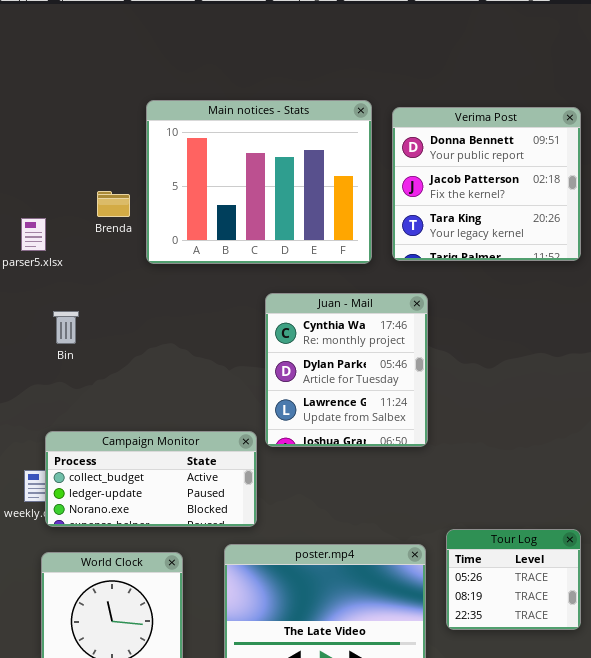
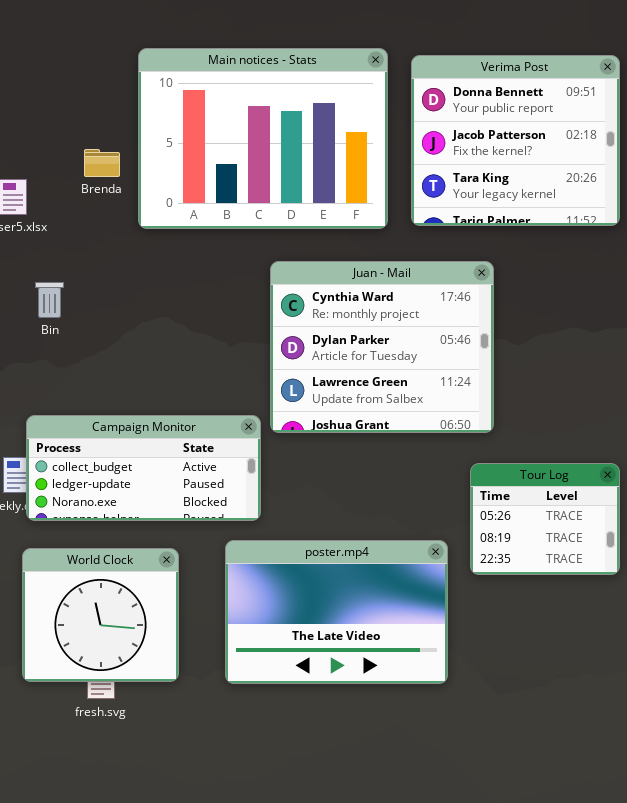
Juan - Mail: [265,293,428,447] -> [270,261,494,433], resized
Tour Log: [446,529,581,630] -> [470,463,620,575], moved

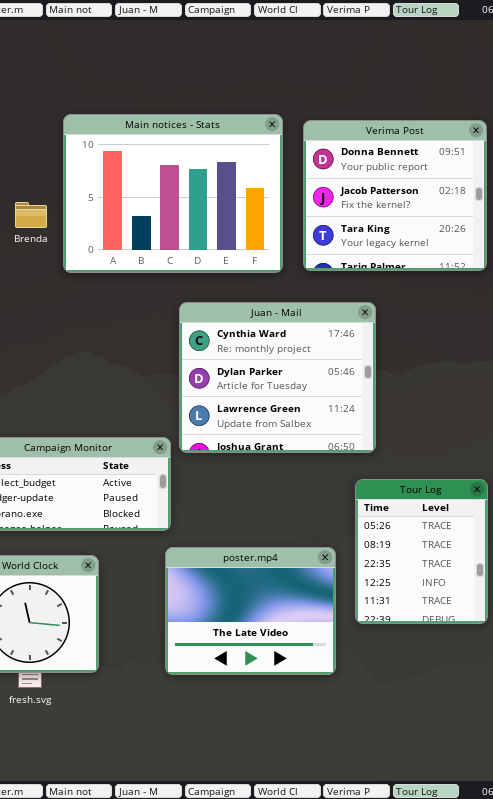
Tour Log: [470,463,620,575] -> [355,479,488,624], resized
poster.mp4: [225,540,448,684] -> [165,547,336,675], resized

